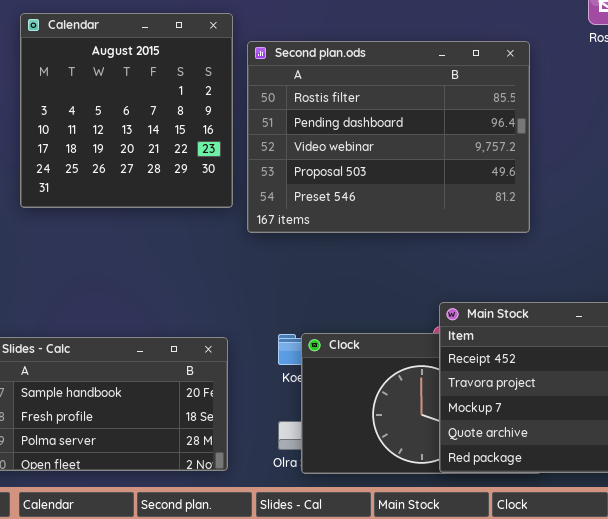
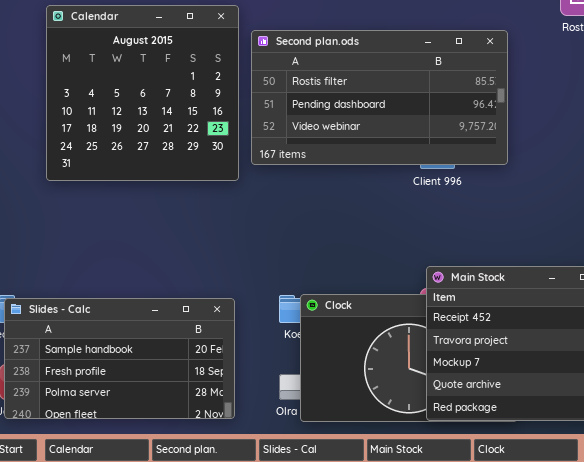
Second plan.ods: [247,41,530,233] -> [251,30,508,165], resized

